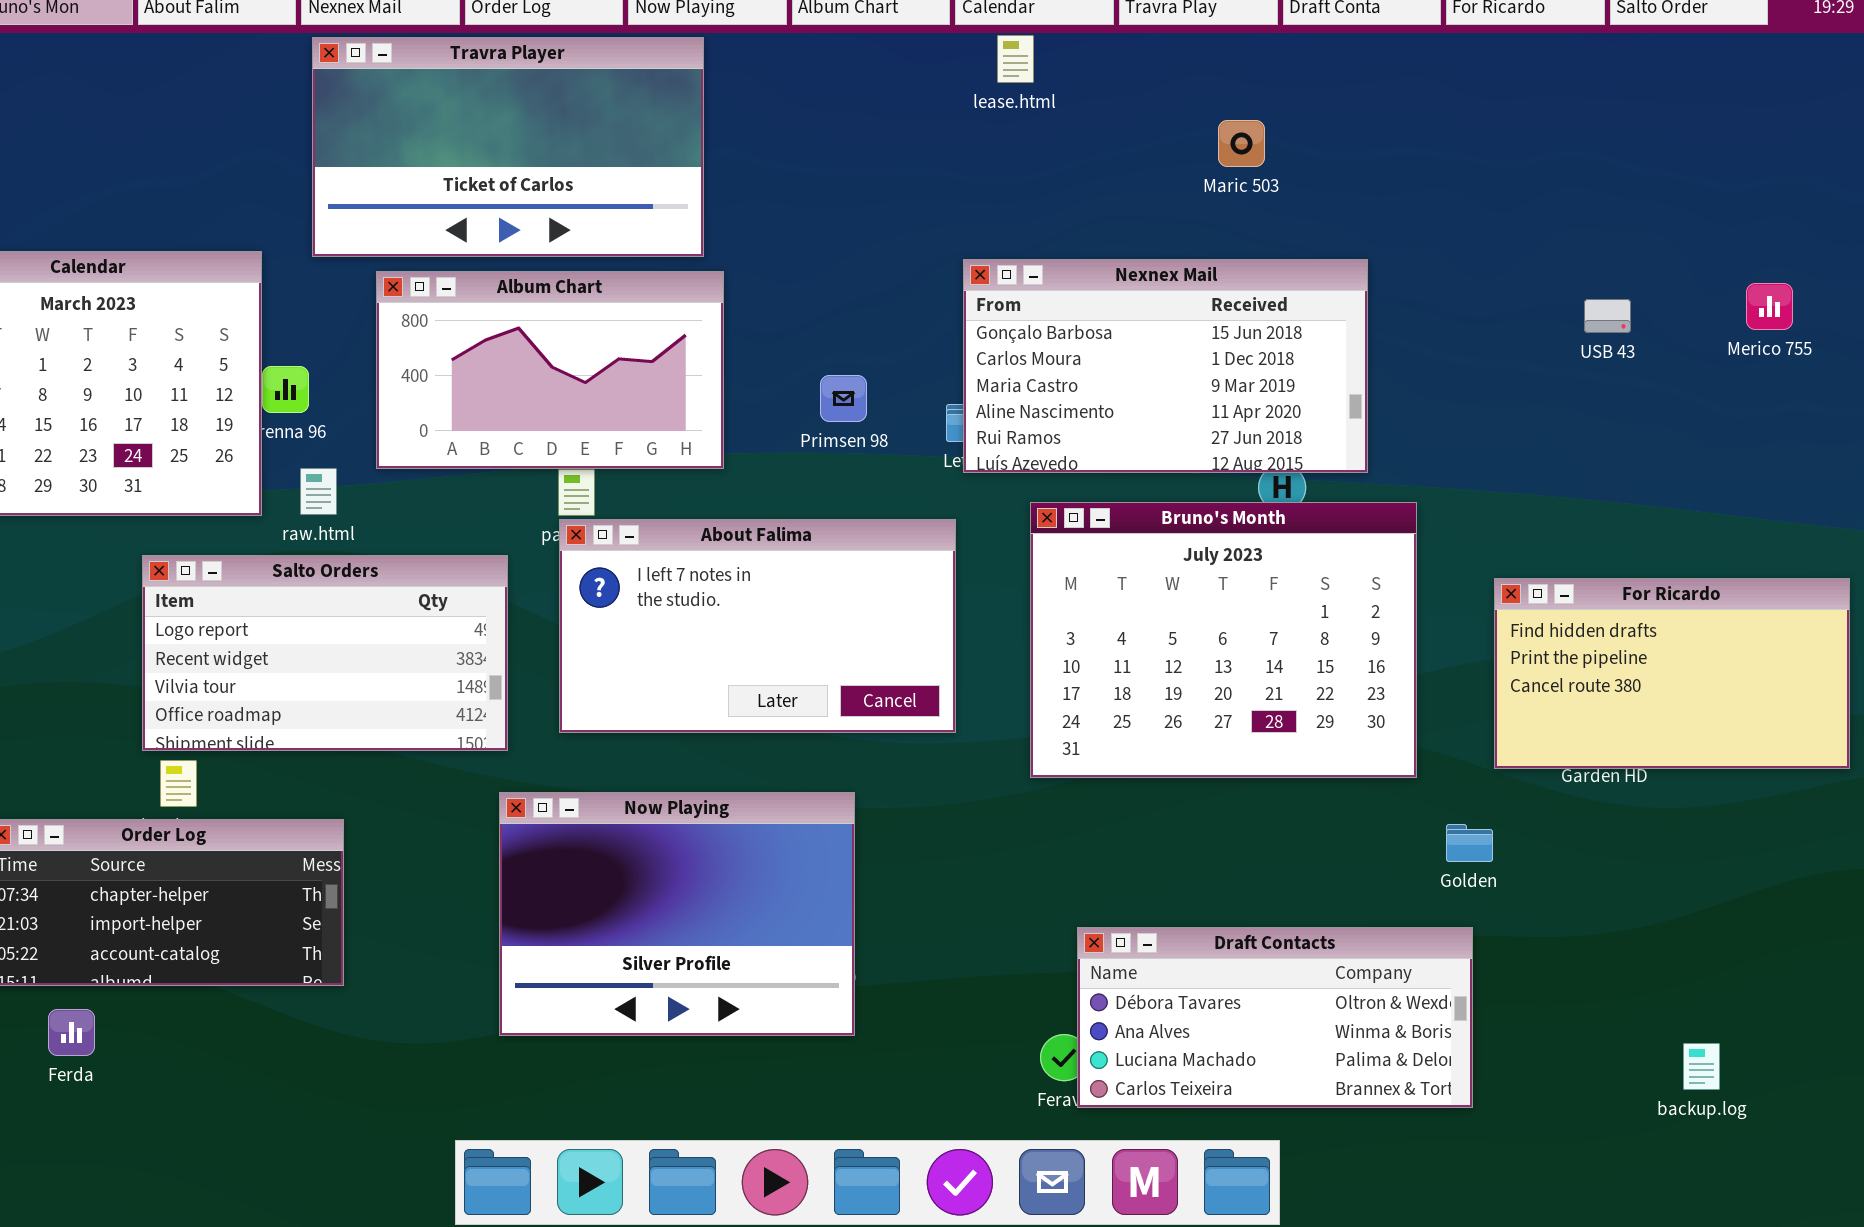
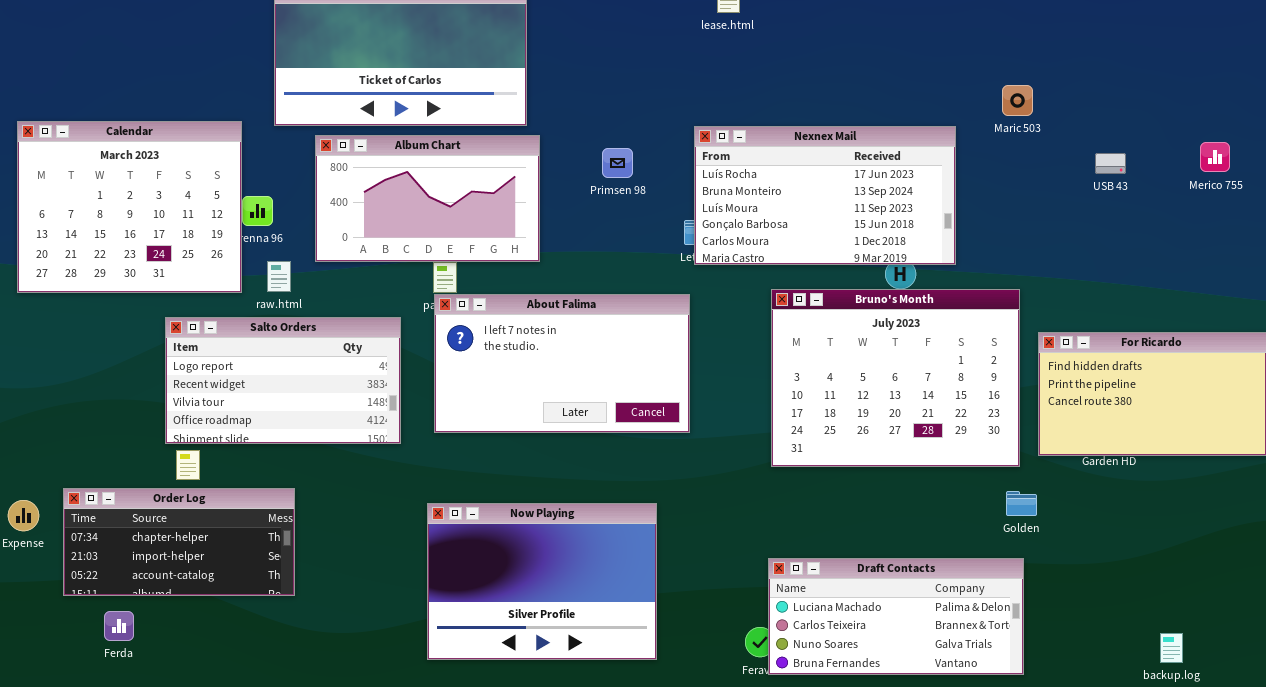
Maric 503: [1218,120,1265,167] -> [1002,85,1033,116], moved
Nexnex Mail: [963,259,1368,473] -> [694,126,956,265], scrolled up 3 rows
Primsen 98: [820,375,867,422] -> [602,148,633,178], moved
Bruno's Month: [1030,502,1417,778] -> [771,289,1020,467], moved
Now Playing: [499,792,855,1036] -> [427,503,657,660], moved
Draft Contacts: [1077,927,1473,1108] -> [768,558,1024,675], scrolled down 2 rows

